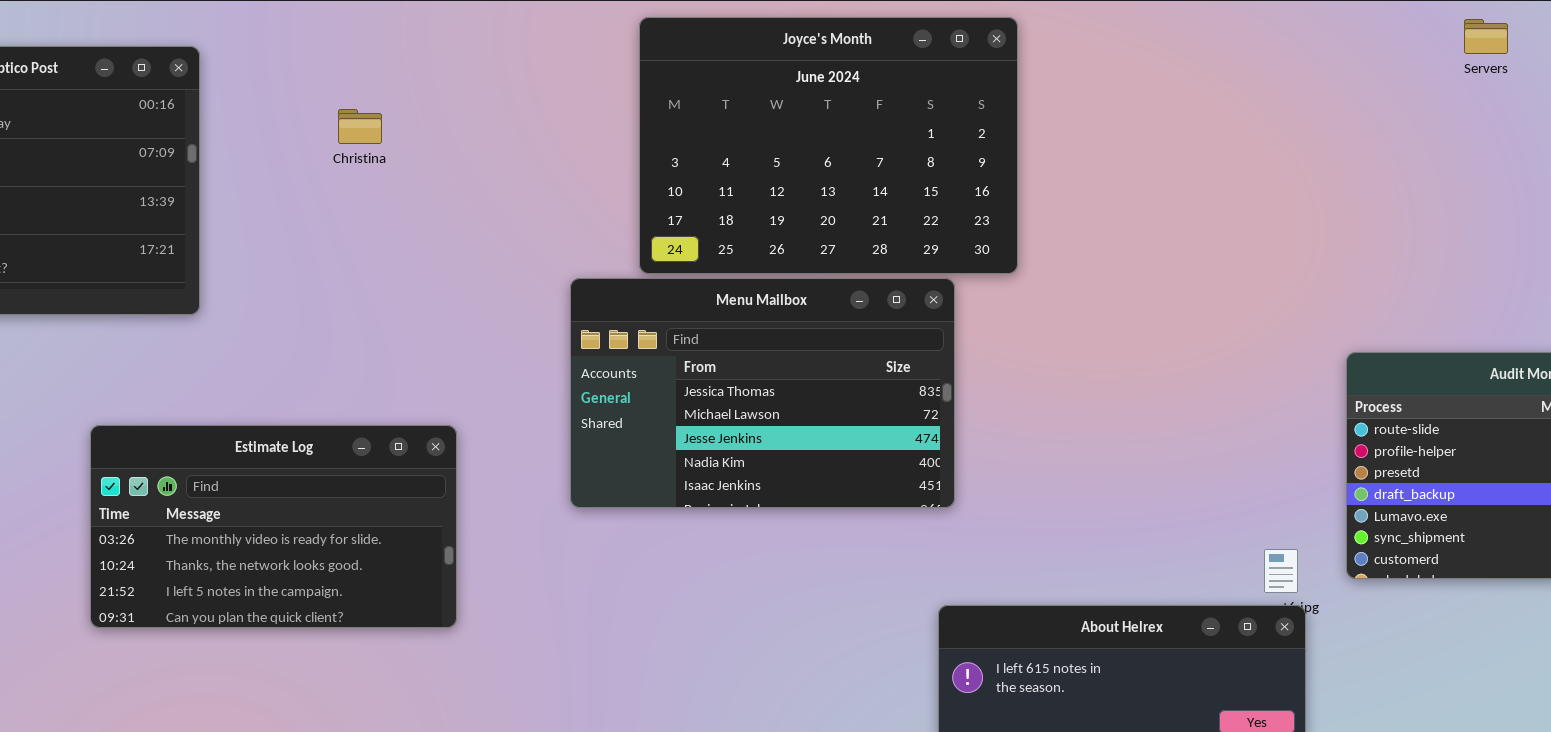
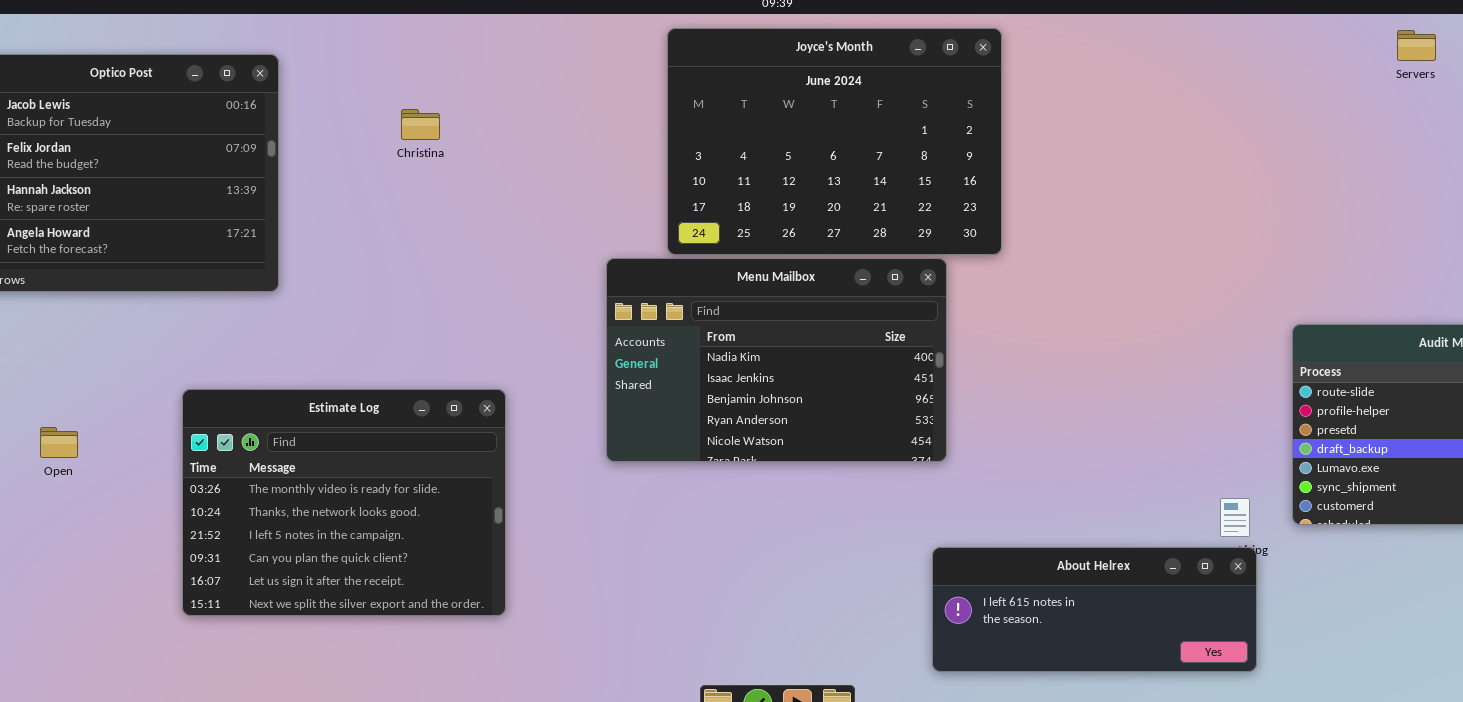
Menu Mailbox: [570,278,955,508] -> [606,258,947,462], scrolled down 3 rows
Estimate Log: [90,425,457,628] -> [182,389,506,616], resized

